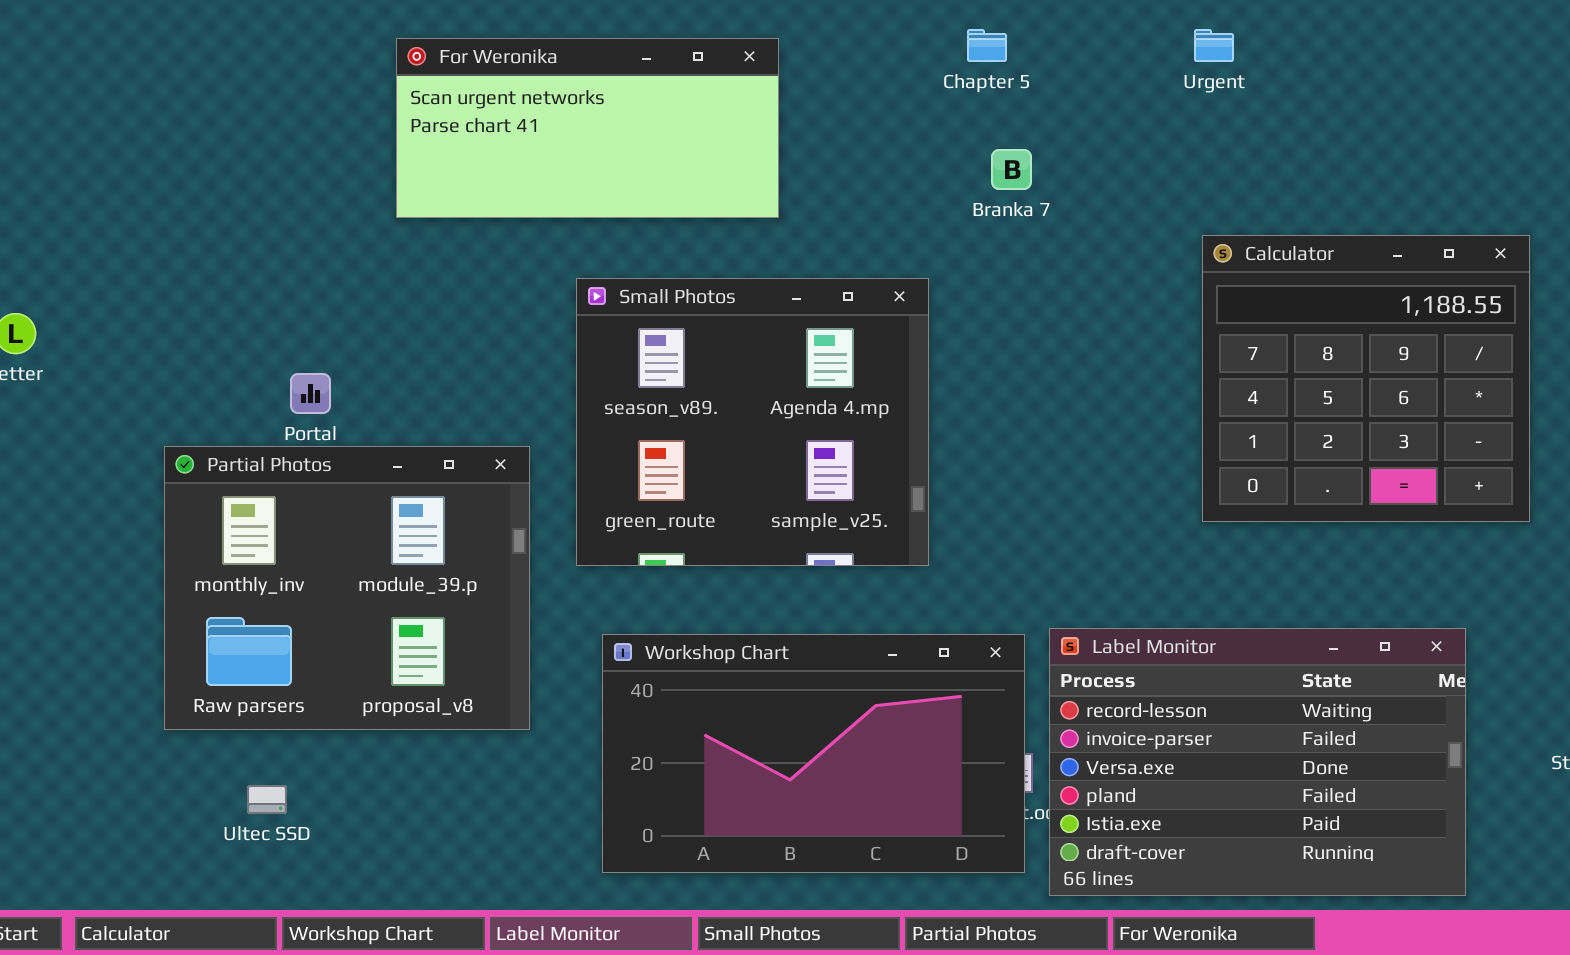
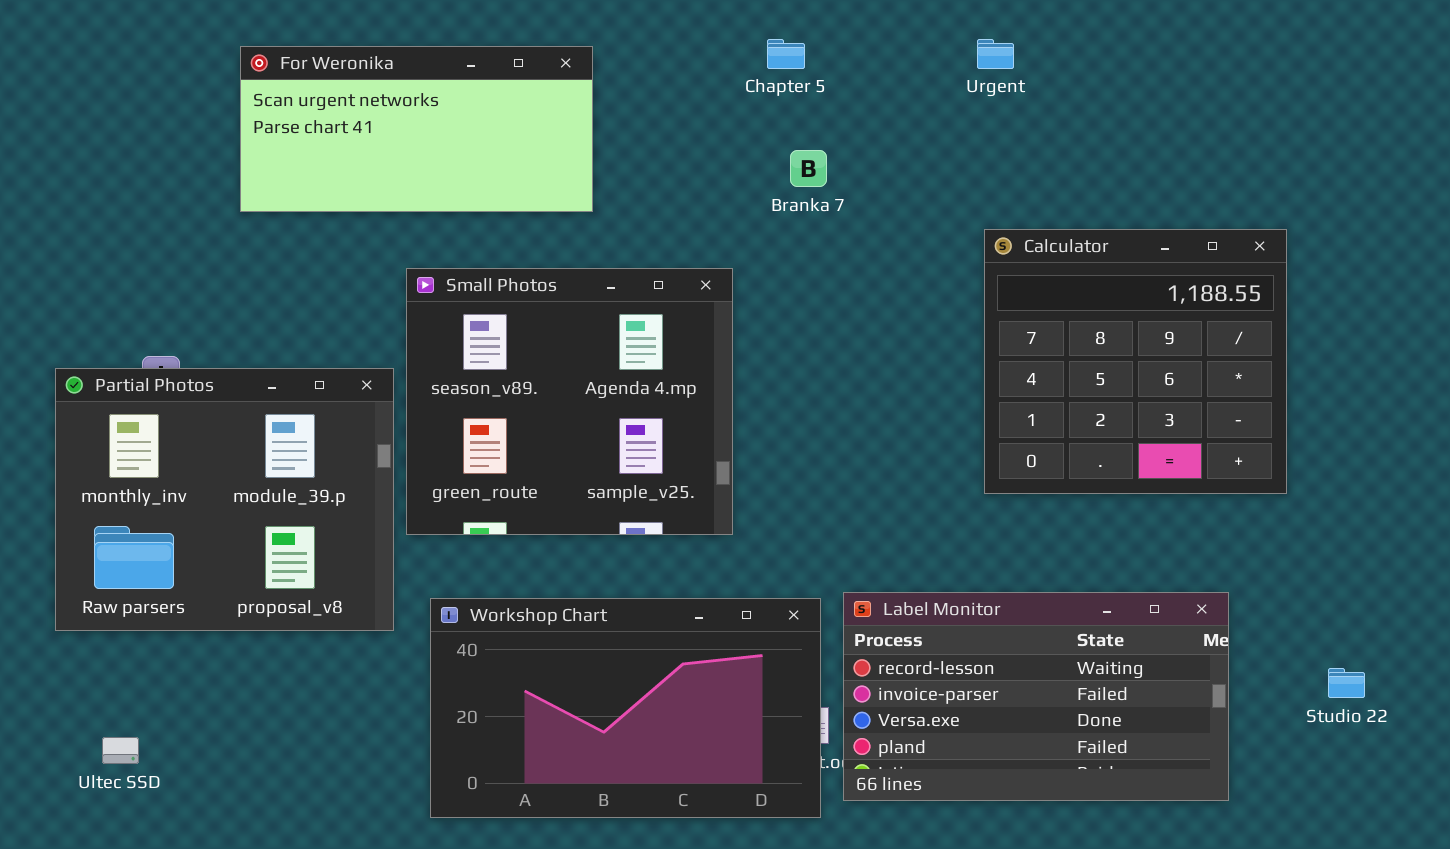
Partial Photos: [164,446,530,730] -> [55,368,394,631], moved
Label Monitor: [1049,628,1466,896] -> [843,592,1229,801], resized

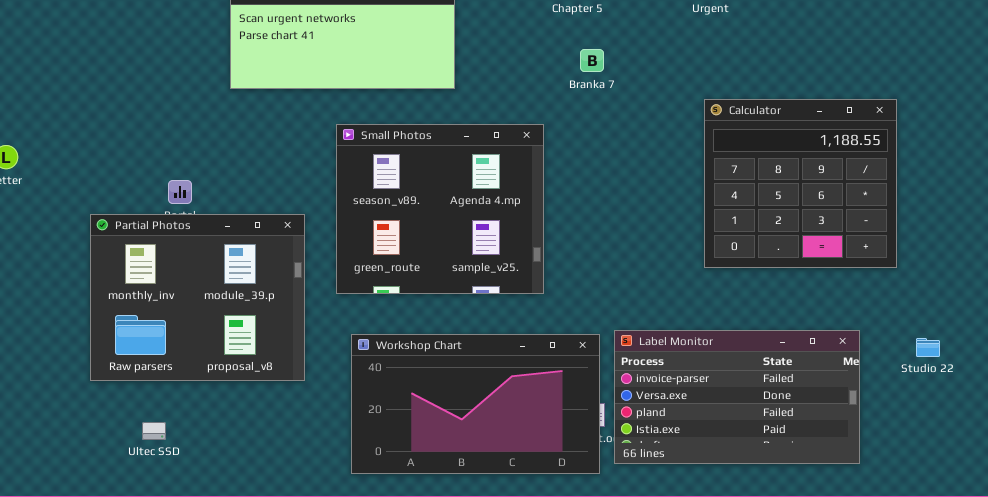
Partial Photos: [55,368,394,631] -> [90,214,305,381], moved
Label Monitor: [843,592,1229,801] -> [614,330,860,464], scrolled down 1 row
Studio 22: [1328,668,1365,698] -> [916,338,940,357], moved

